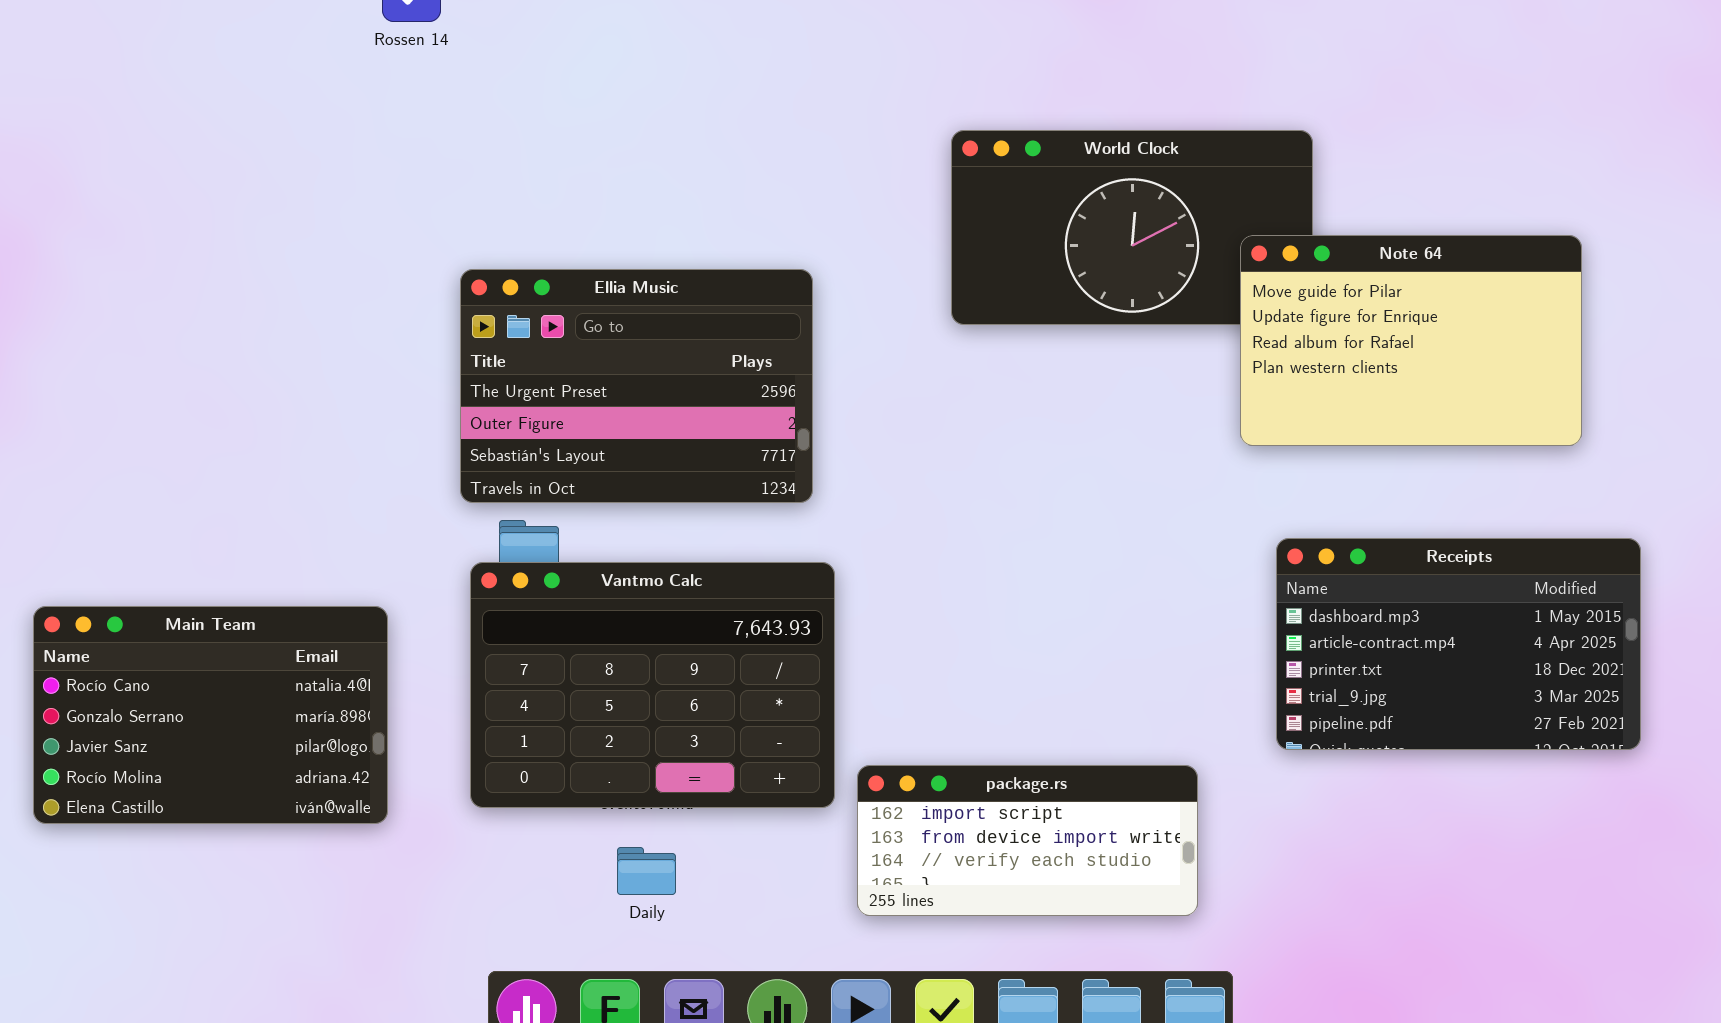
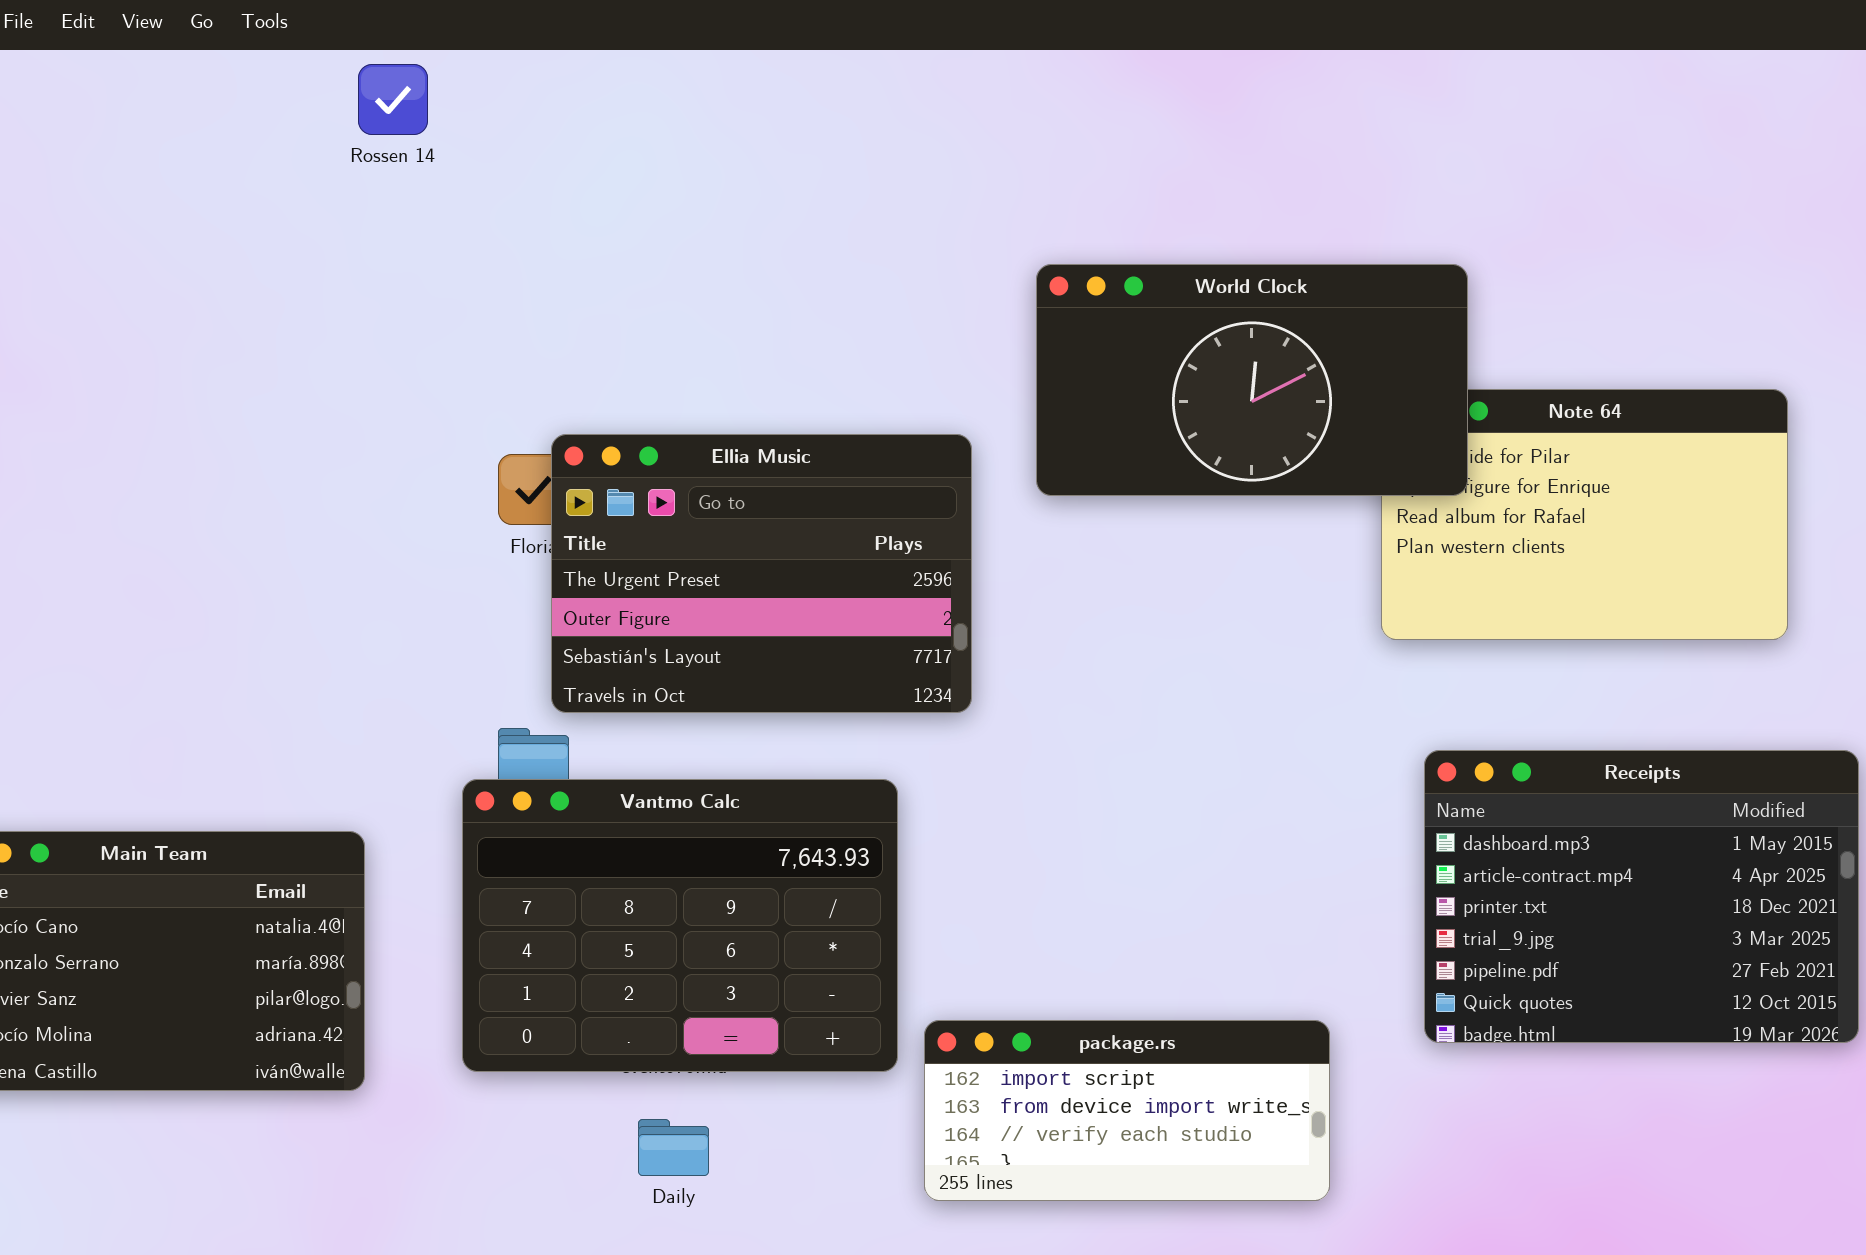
World Clock: [951,130,1313,325] -> [1036,264,1468,496], raised
Ellia Music: [460,269,813,503] -> [551,434,972,713], moved
Receipts: [1276,538,1641,750] -> [1424,750,1859,1043], resized

